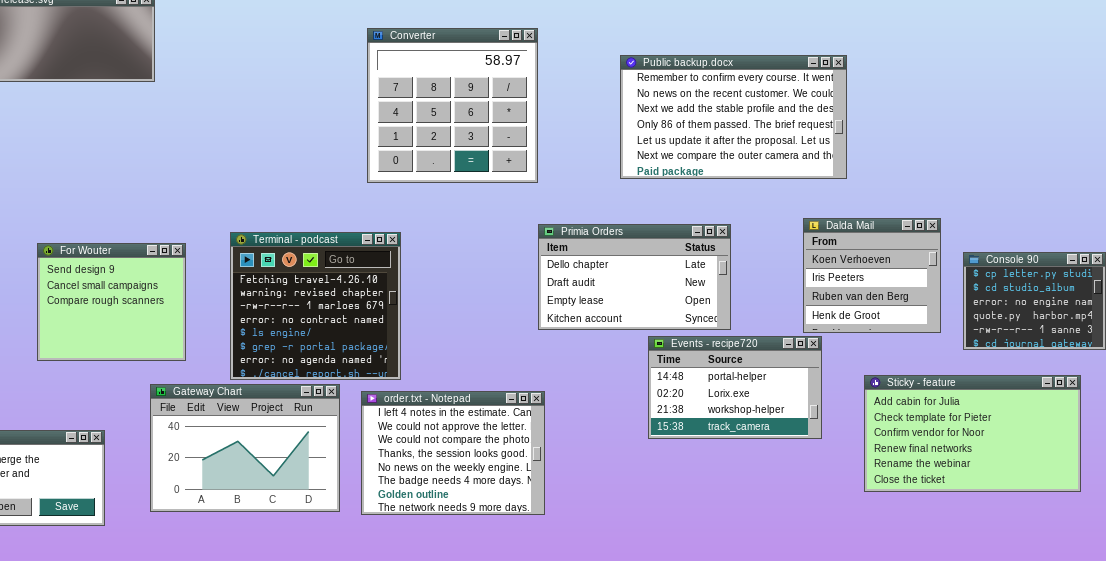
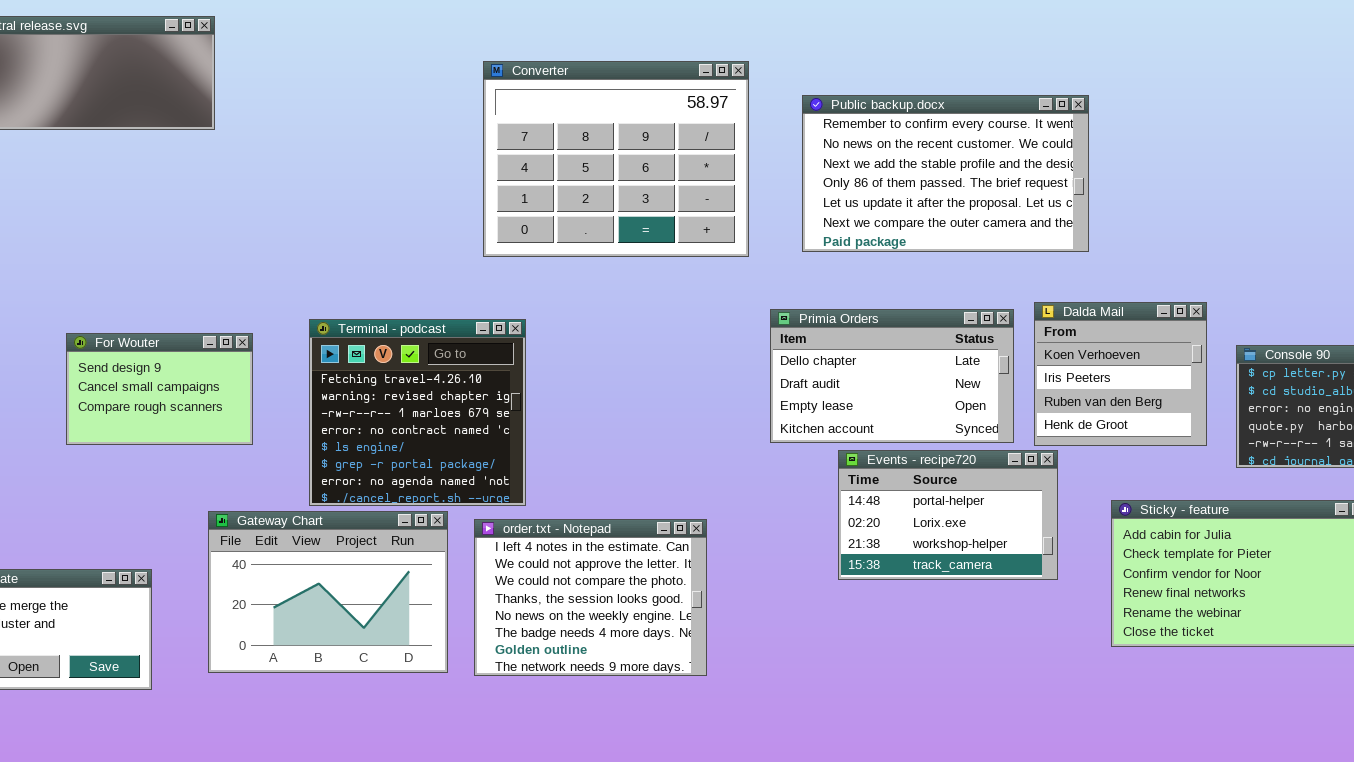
Converter: [367,28,538,183] -> [483,61,749,257], resized
Primia Orders: [538,224,731,330] -> [770,309,1014,443], moved
For Wouter: [37,243,186,361] -> [66,333,253,445], resized

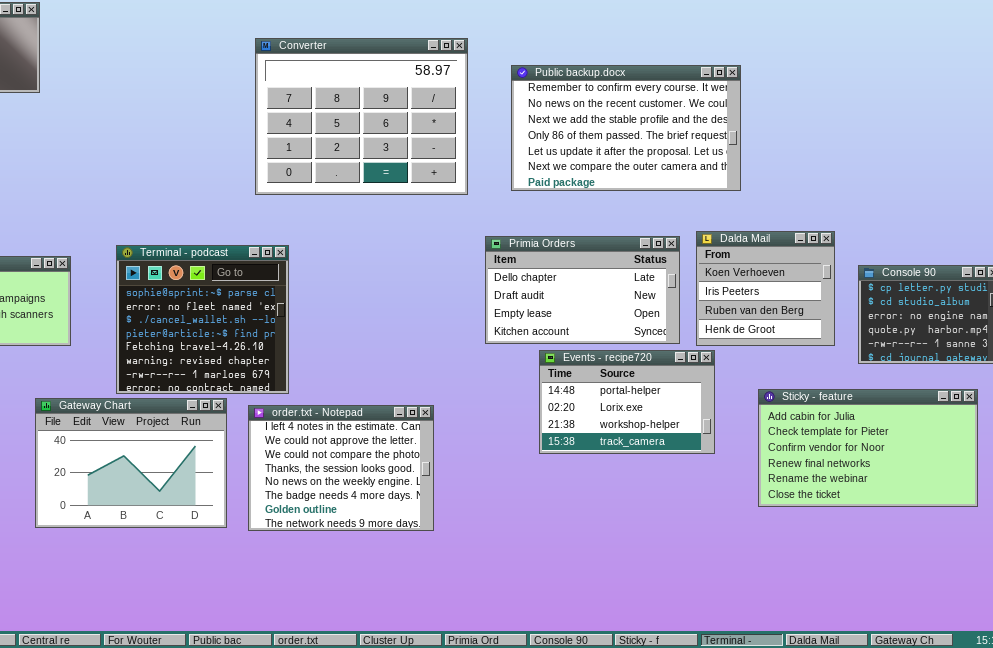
Terminal - podcast: [309,319,526,506] -> [116,245,289,394], scrolled up 4 rows

